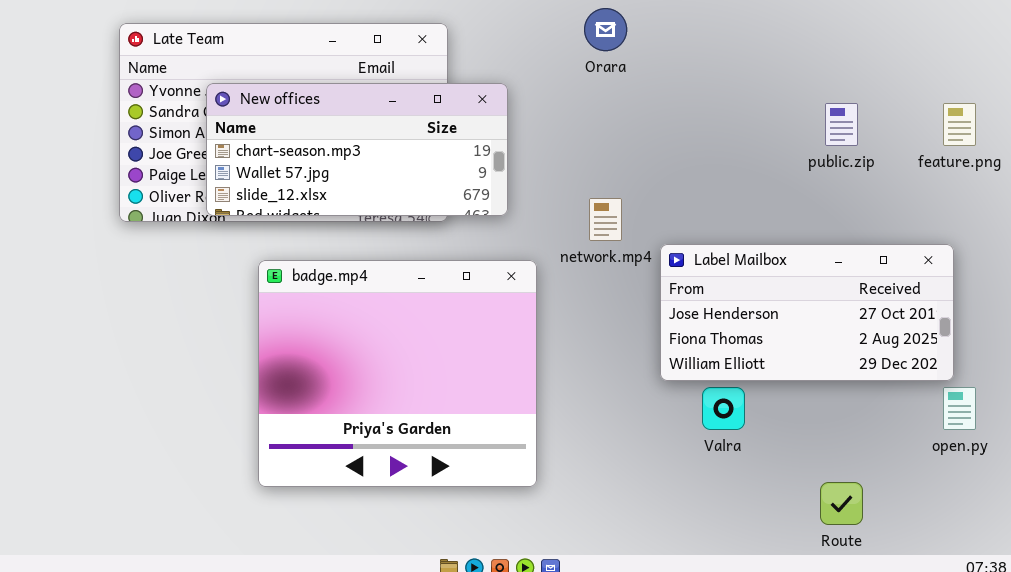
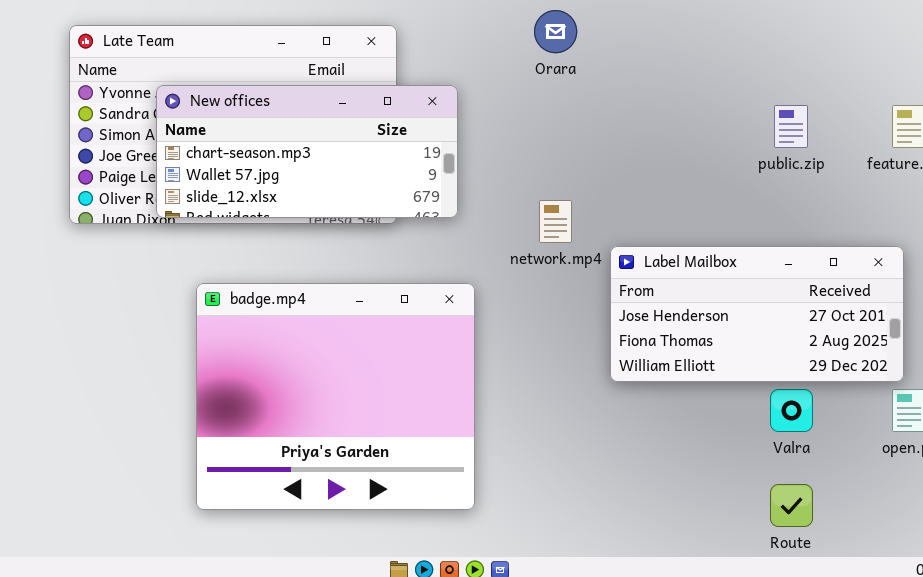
badge.mp4: [258,260,537,487] -> [196,283,475,510], moved
Valra: [702,387,745,430] -> [770,389,813,432], moved

